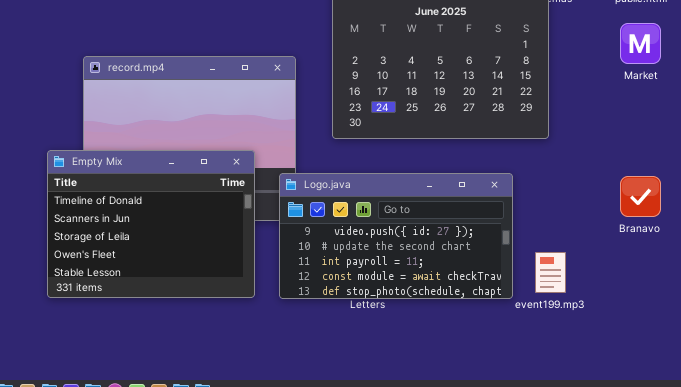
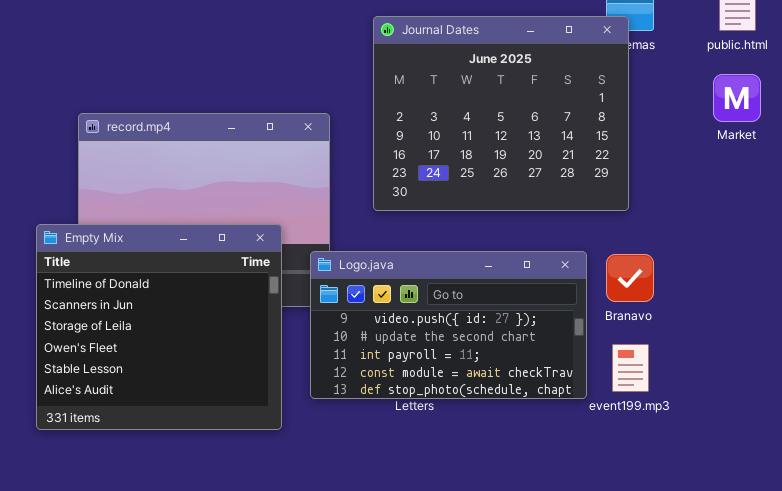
Empty Mix: [47,150,255,298] -> [36,224,282,430], resized
Branavo: [620,176,661,217] -> [606,254,654,302], moved

